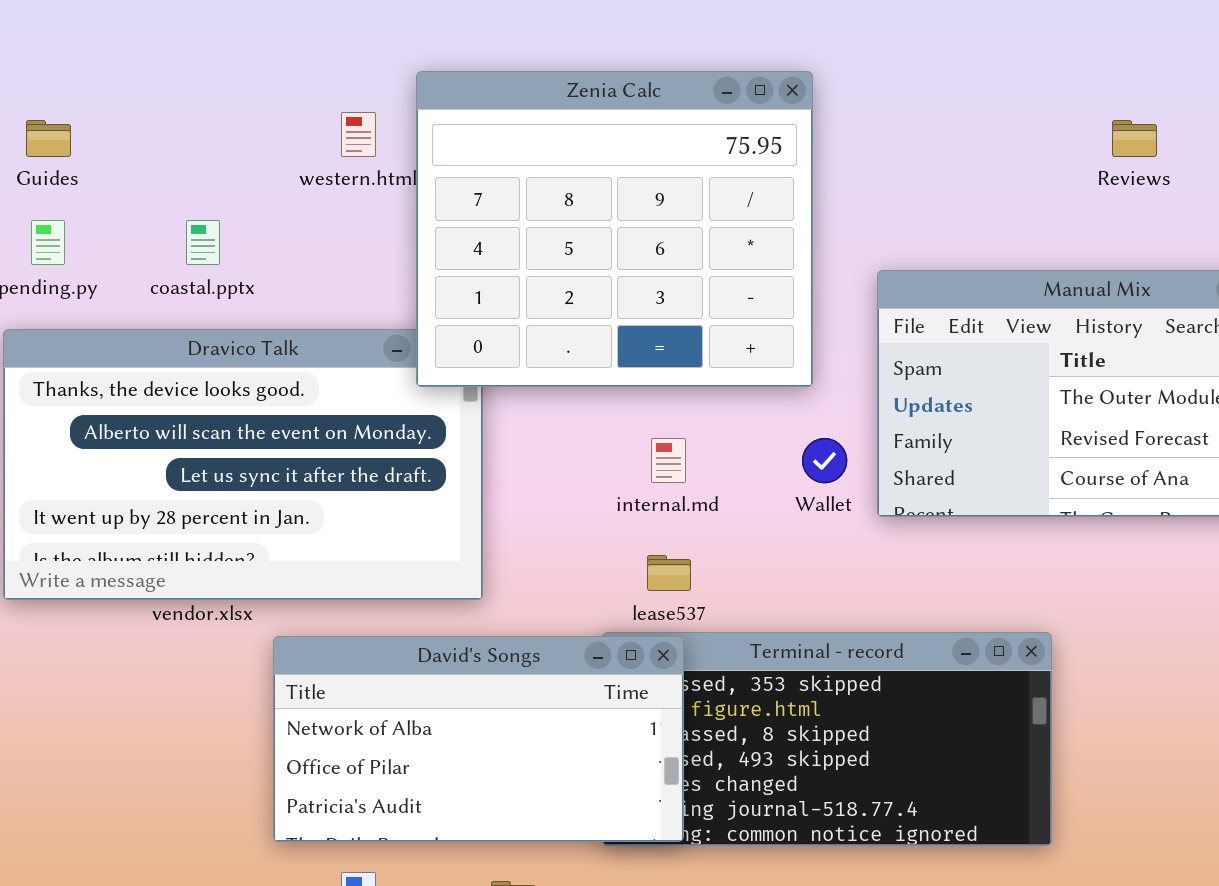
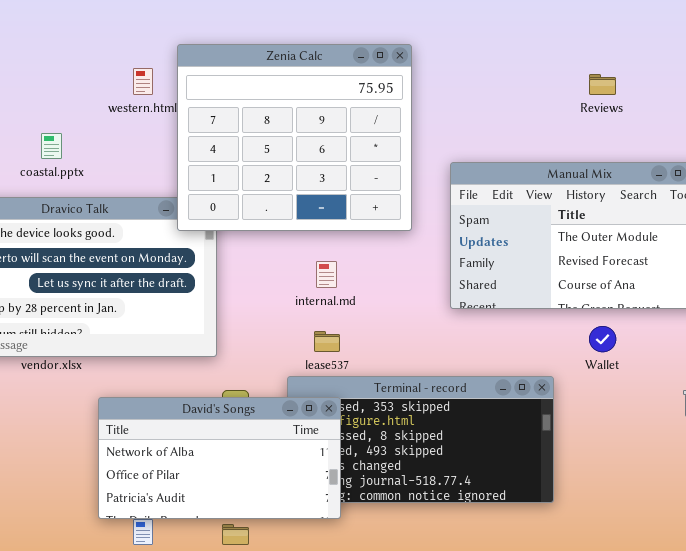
Wallet: [802,438,847,483] -> [589,326,616,352], moved
David's Songs: [273,636,684,842] -> [98,397,341,519], moved

